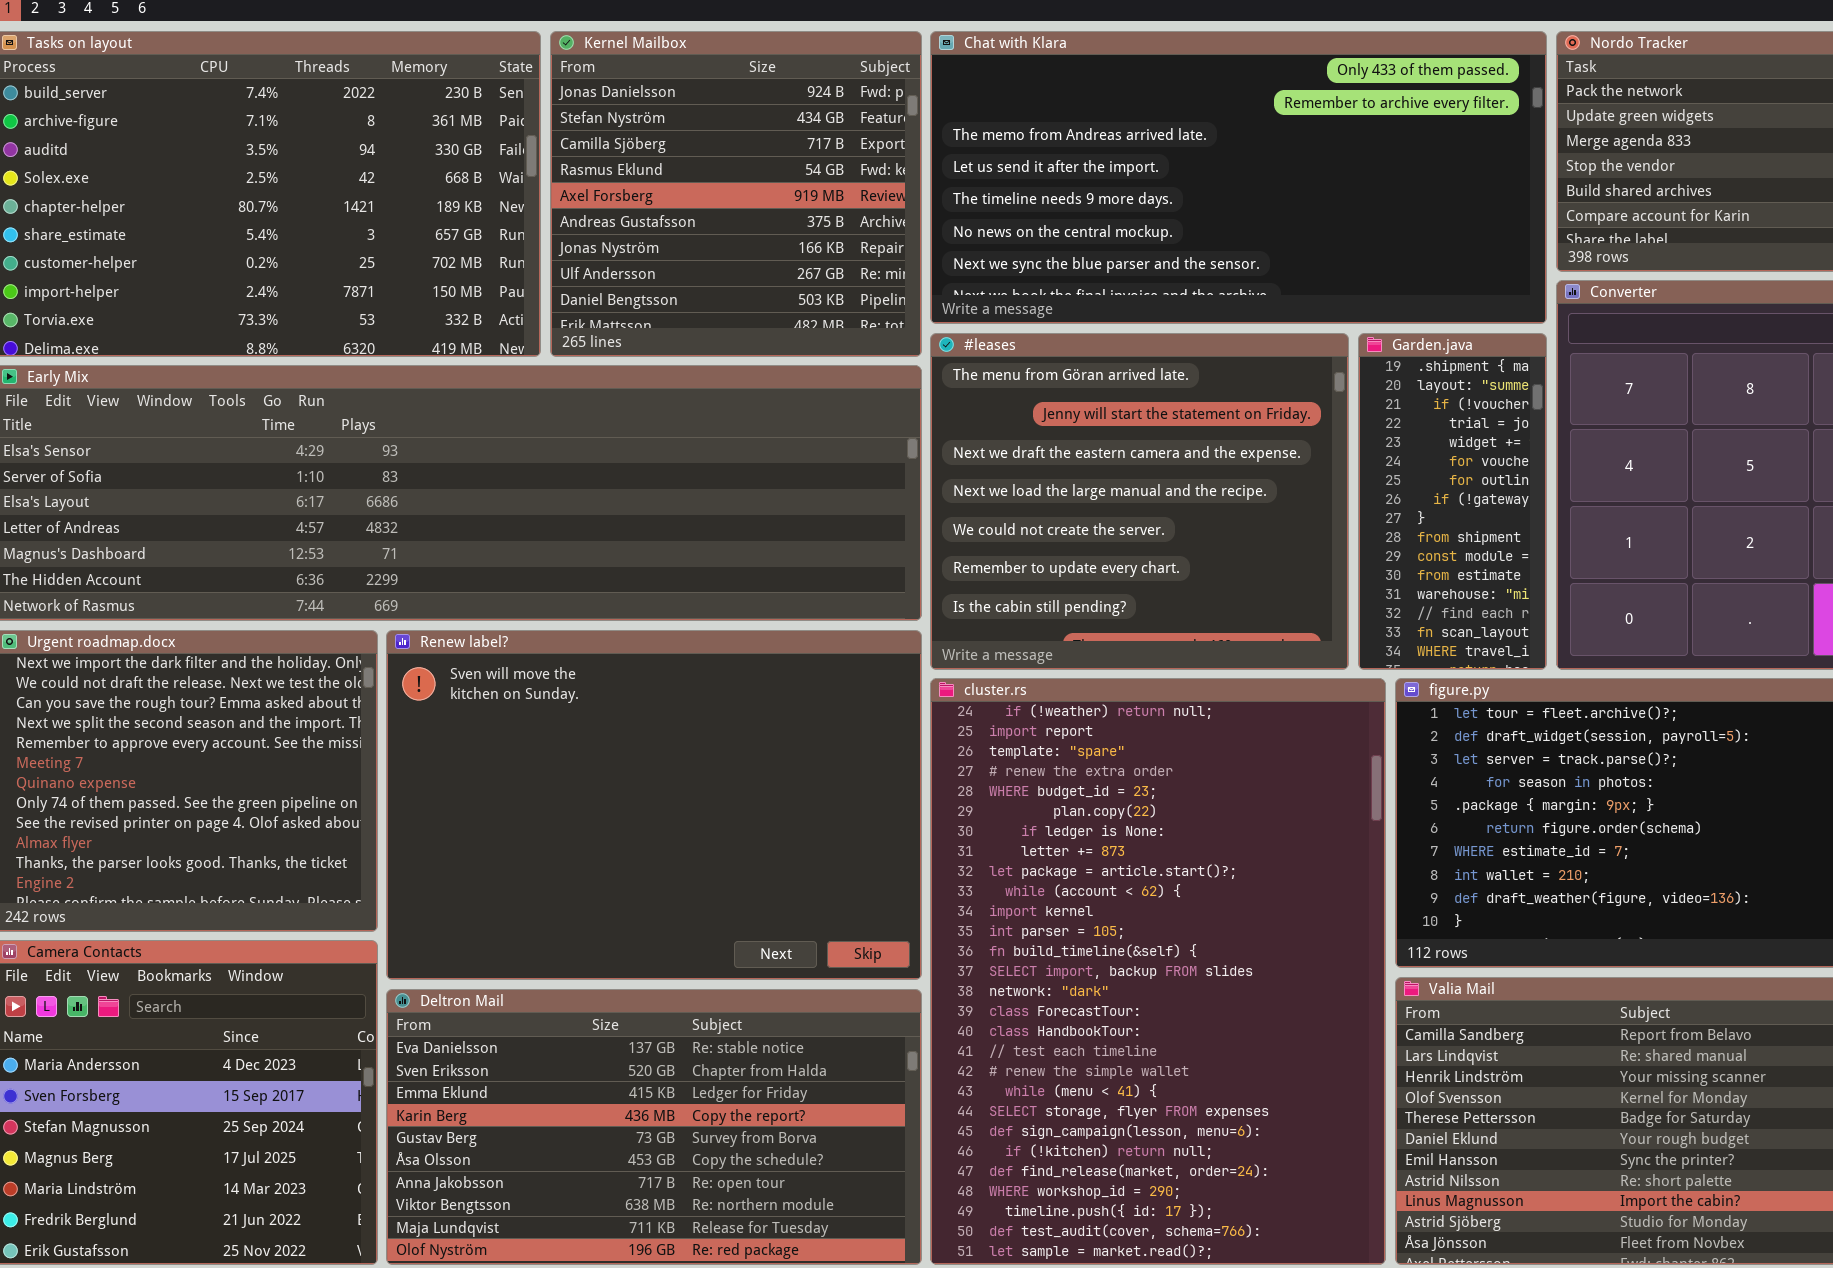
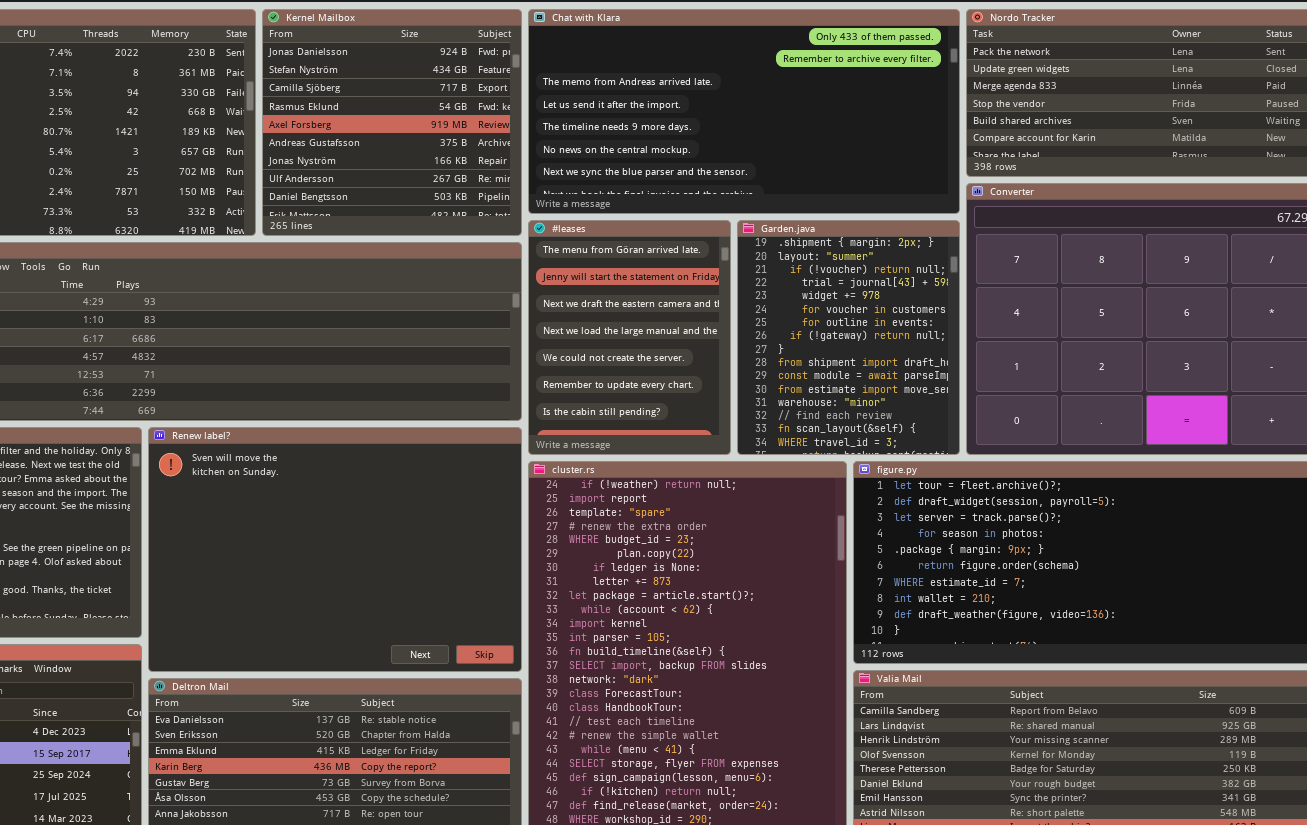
#leases: [930,333,1349,670] -> [528,220,731,455], resized
Garden.java: [1358,333,1547,670] -> [737,220,960,455], resized

